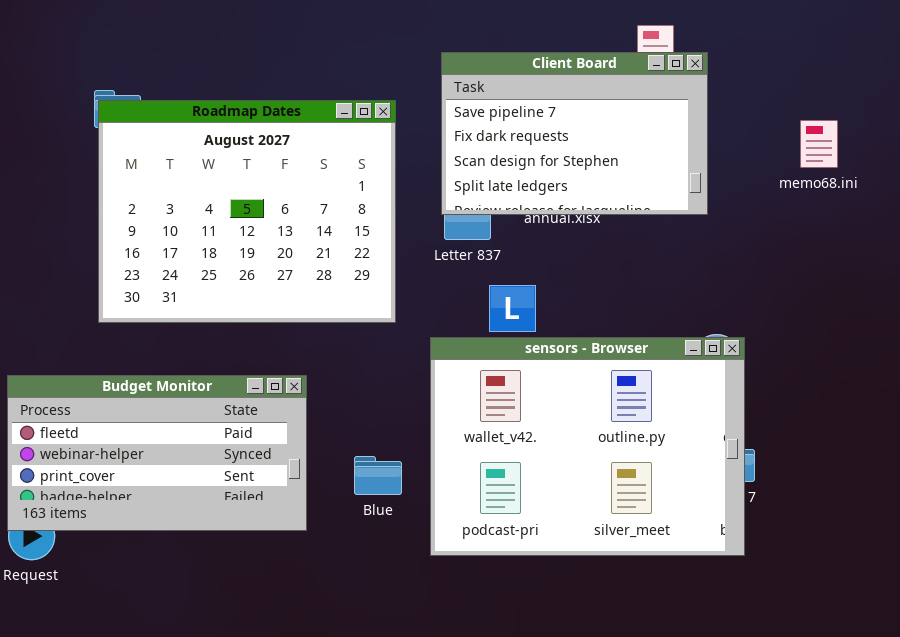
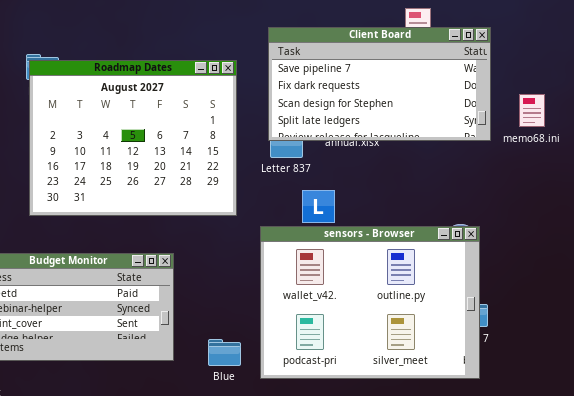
Client Board: [441,52,708,215] -> [268,27,491,141], resized
memo68.ini: [800,120,838,168] -> [519,94,545,127], moved
Blue: [354,456,402,495] -> [208,339,241,366], moved

